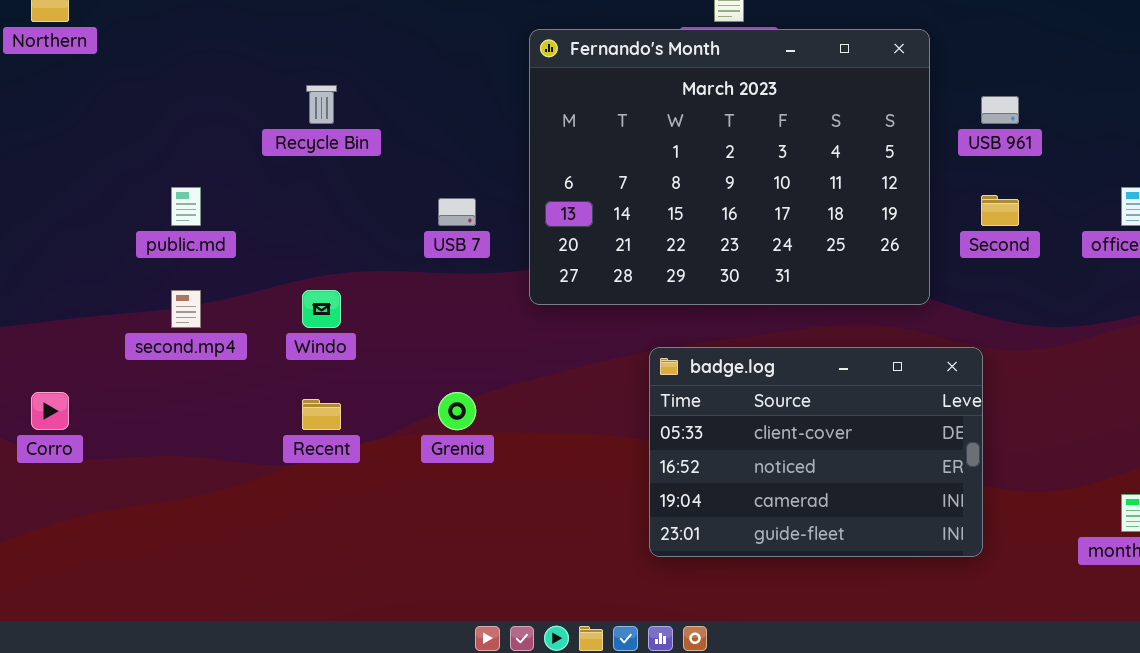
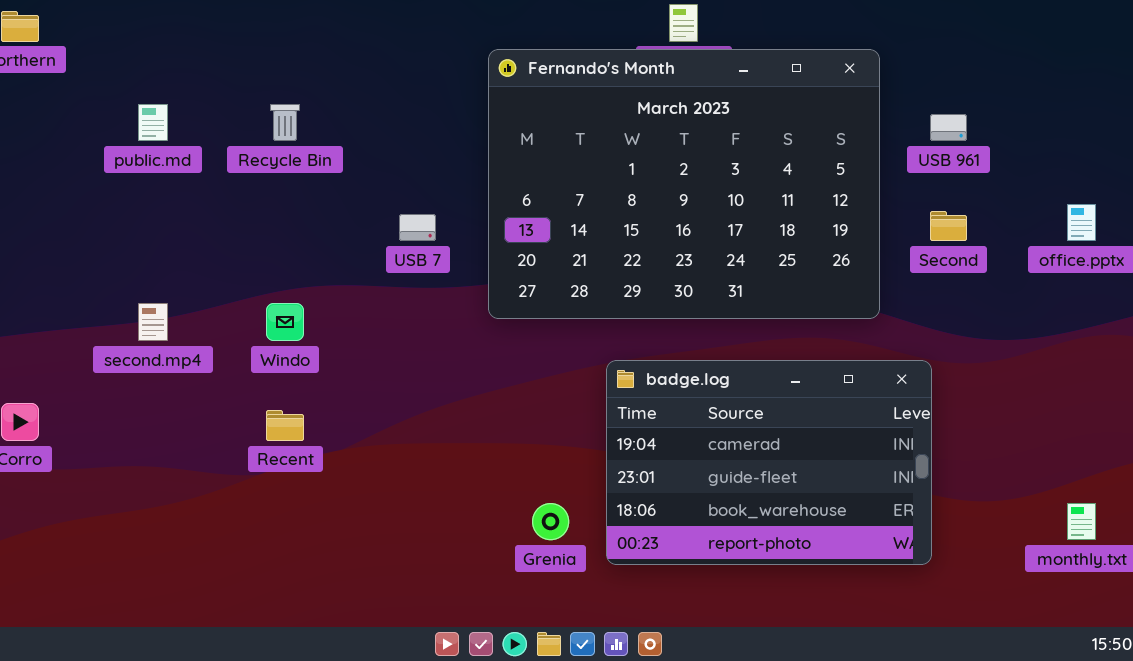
public.md: [171,187,201,226] -> [138,104,168,141], moved
badge.log: [649,347,983,557] -> [606,360,932,565], scrolled down 2 rows
Grenia: [438,392,476,430] -> [532,503,569,540], moved

